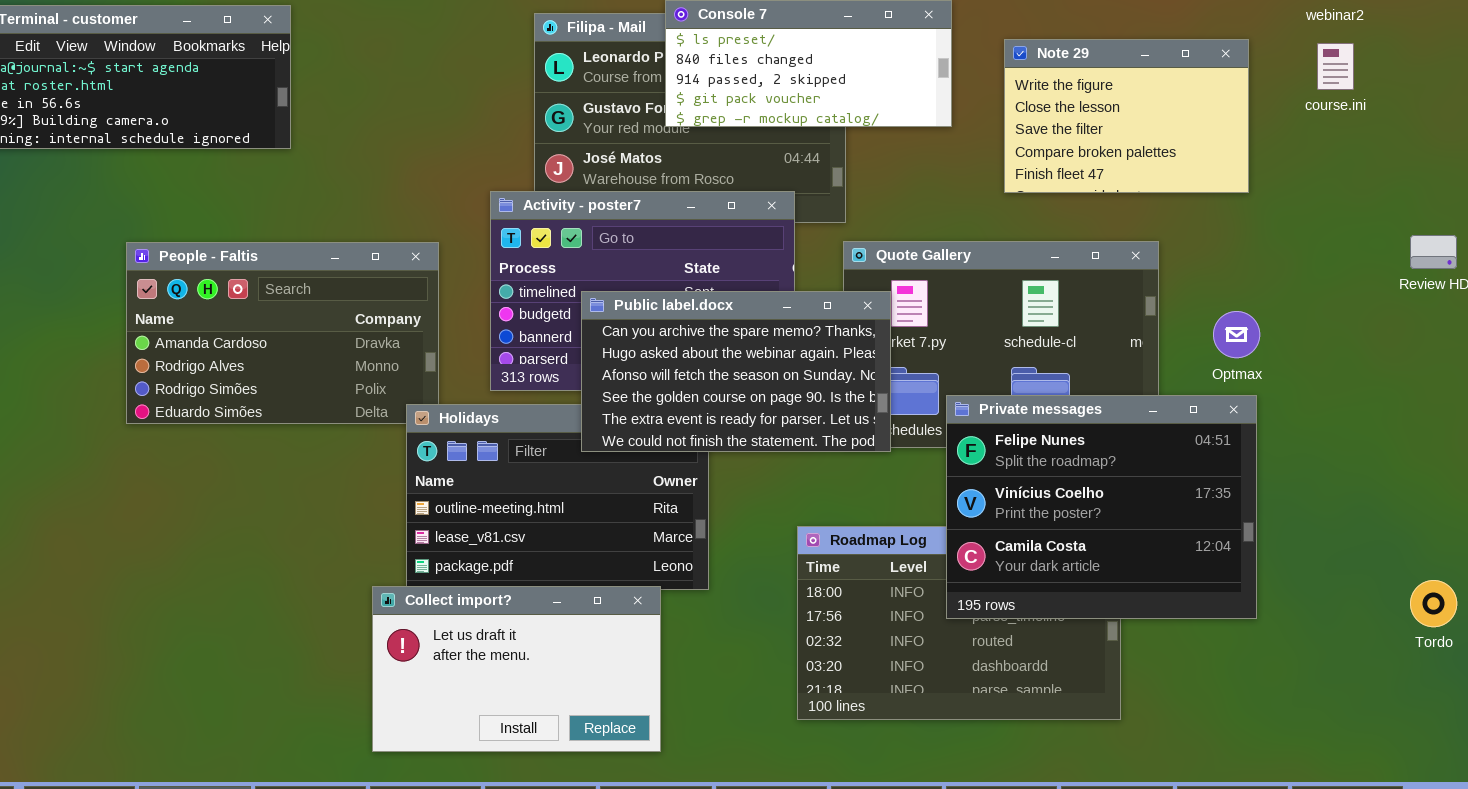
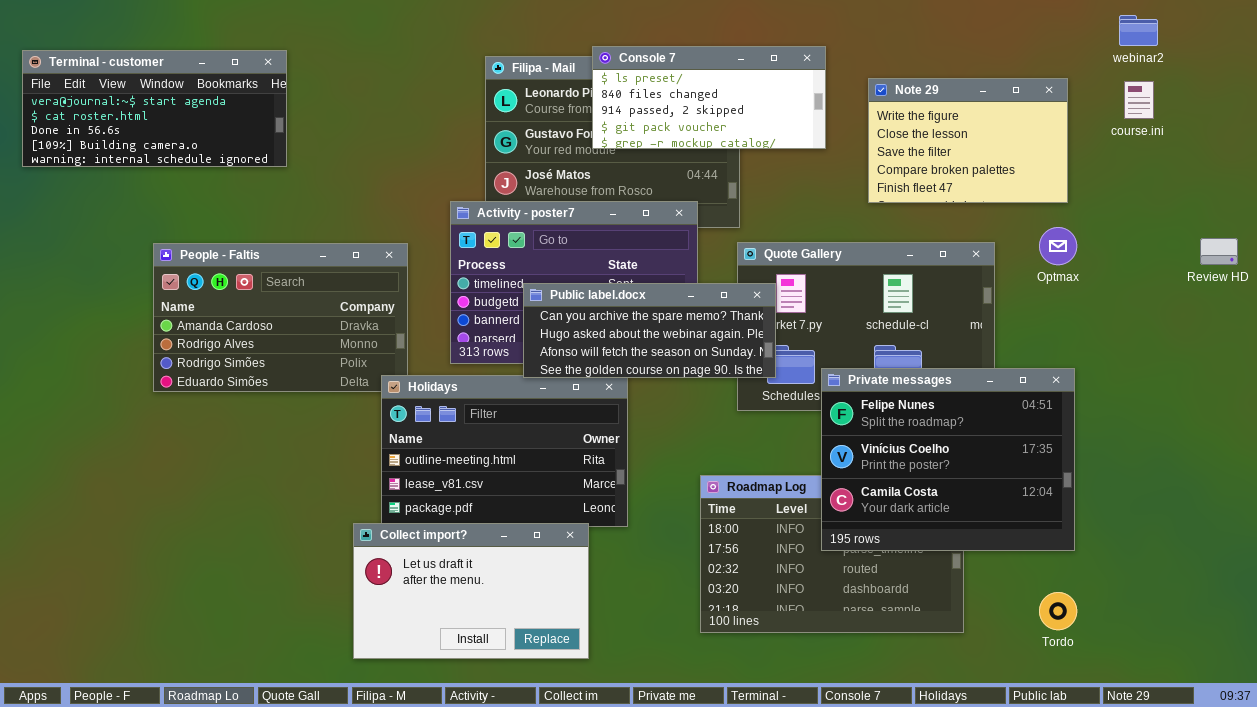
Public label.docx: [581,291,891,452] -> [523,283,776,378], resized
Optmax: [1213,311,1260,358] -> [1039,227,1077,265], moved
Tordo: [1410,580,1457,627] -> [1039,592,1077,630], moved

